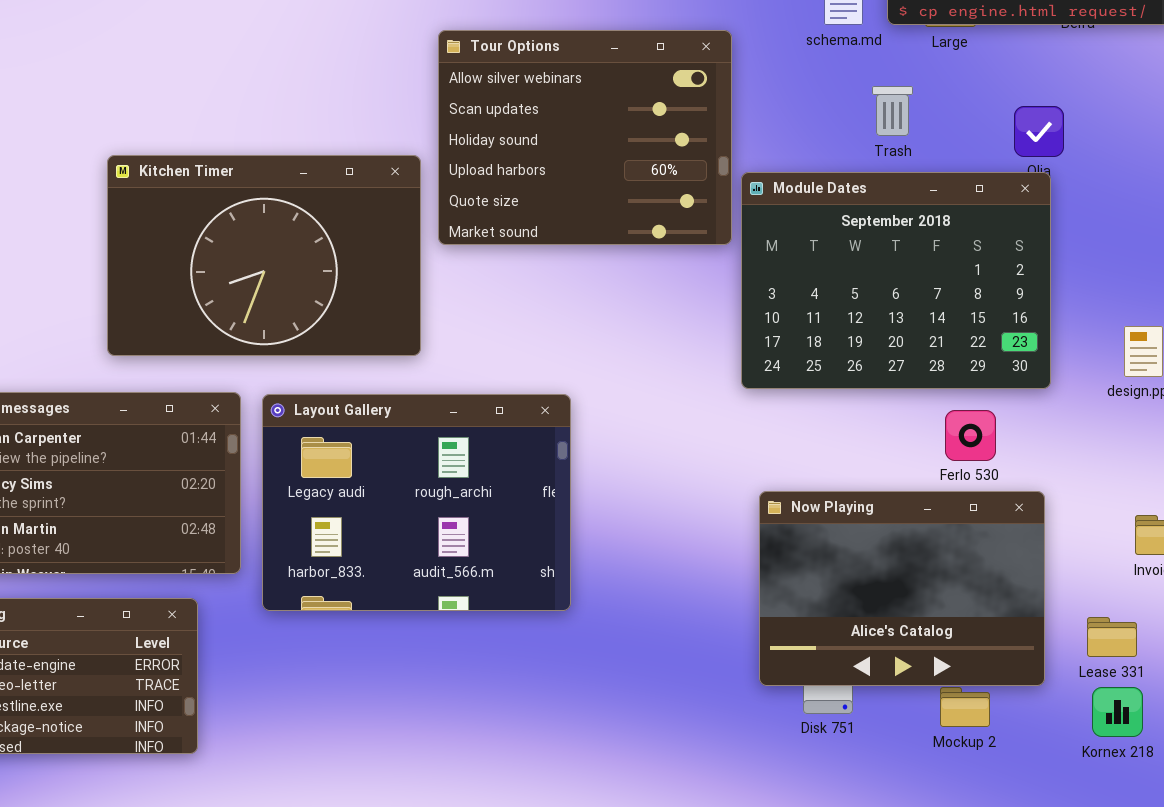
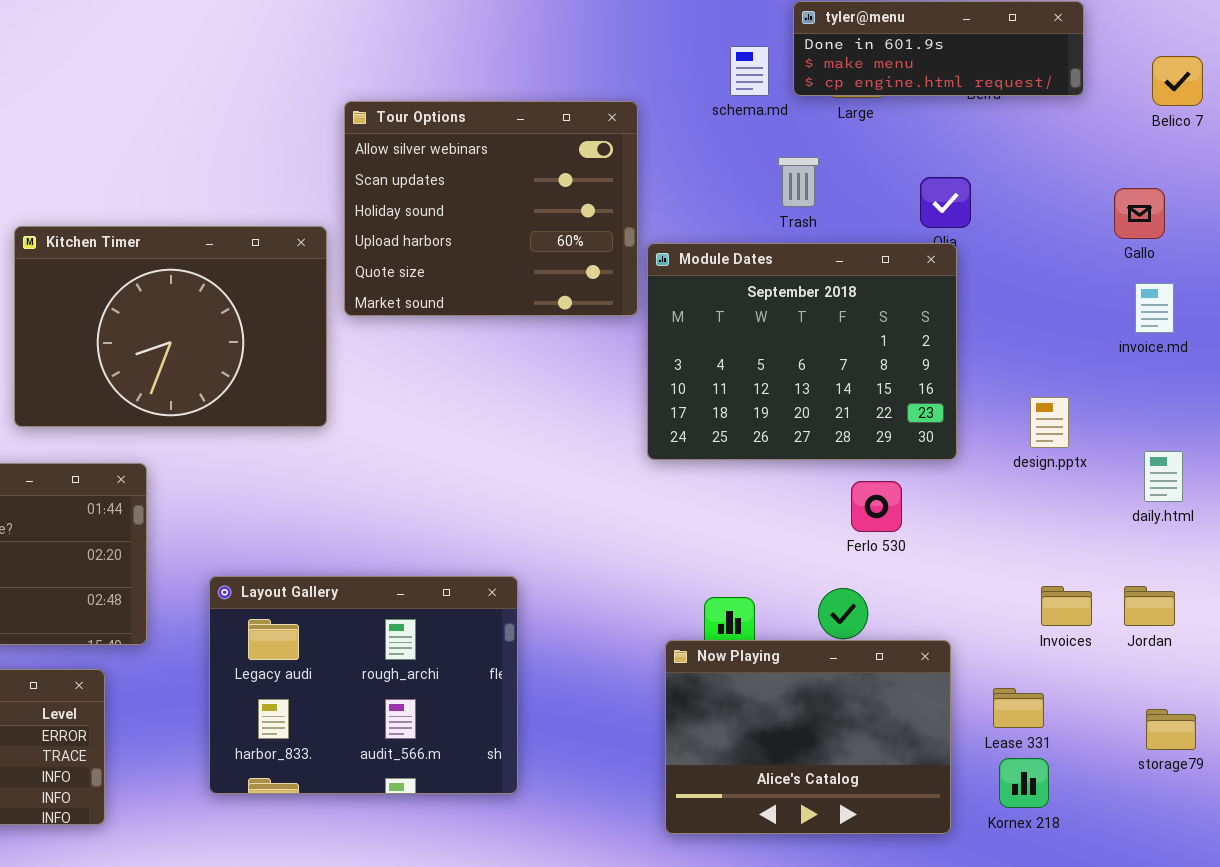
Layout Gallery: [262,394,571,611] -> [209,576,518,794], moved
Now Playing: [759,491,1045,686] -> [665,640,951,834], moved

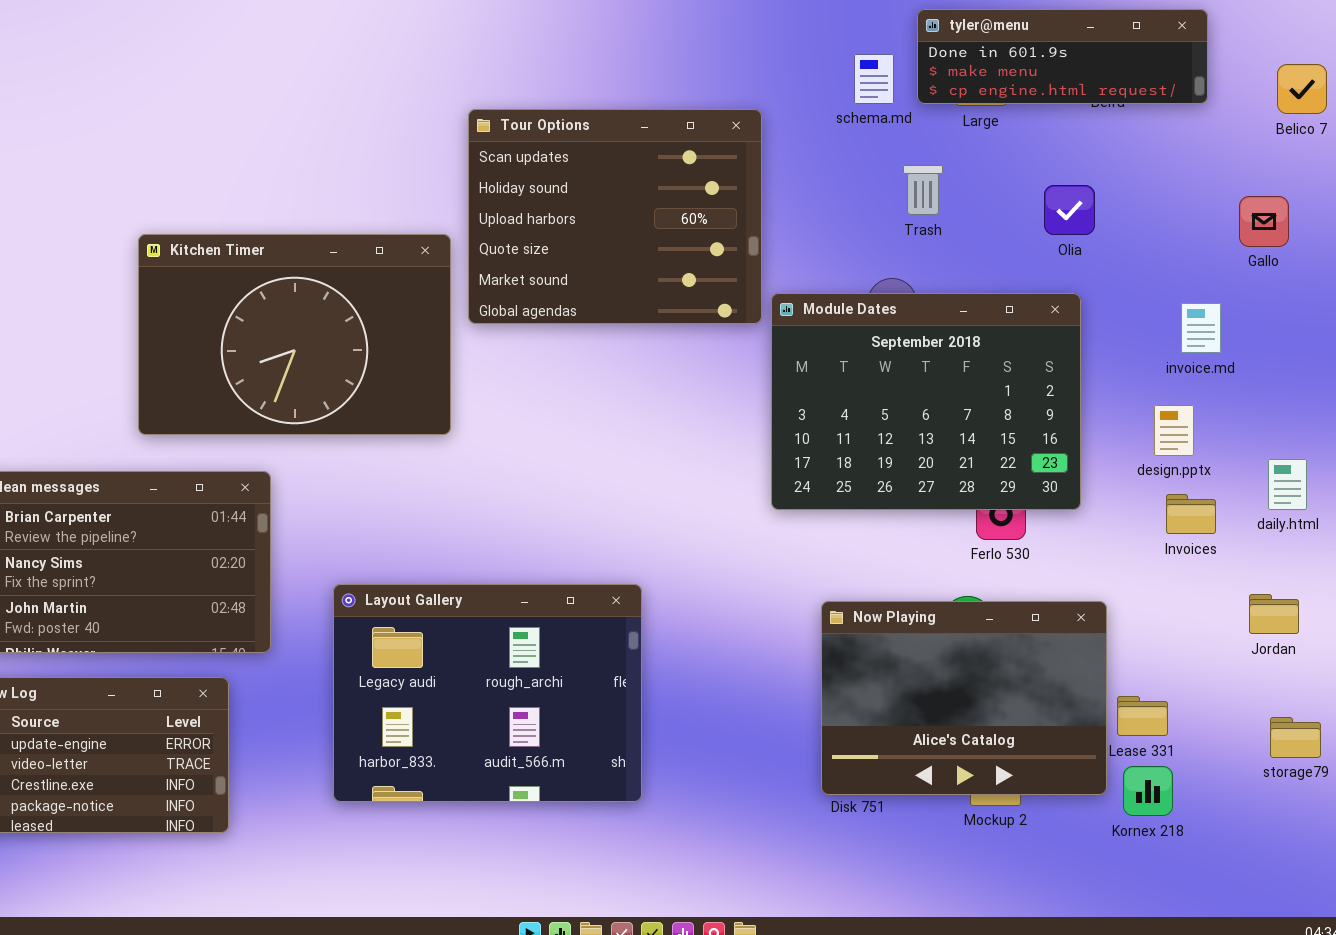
Tour Options: [344,101,638,316] -> [468,109,762,324], scrolled down 1 row
Module Dates: [647,243,957,460] -> [771,293,1081,510], moved
invoice.md: [1135,283,1174,333] -> [1181,303,1221,353], moved
Invoices: [1041,586,1092,626] -> [1166,494,1216,534], moved
Now Playing: [665,640,951,834] -> [821,601,1107,795], moved

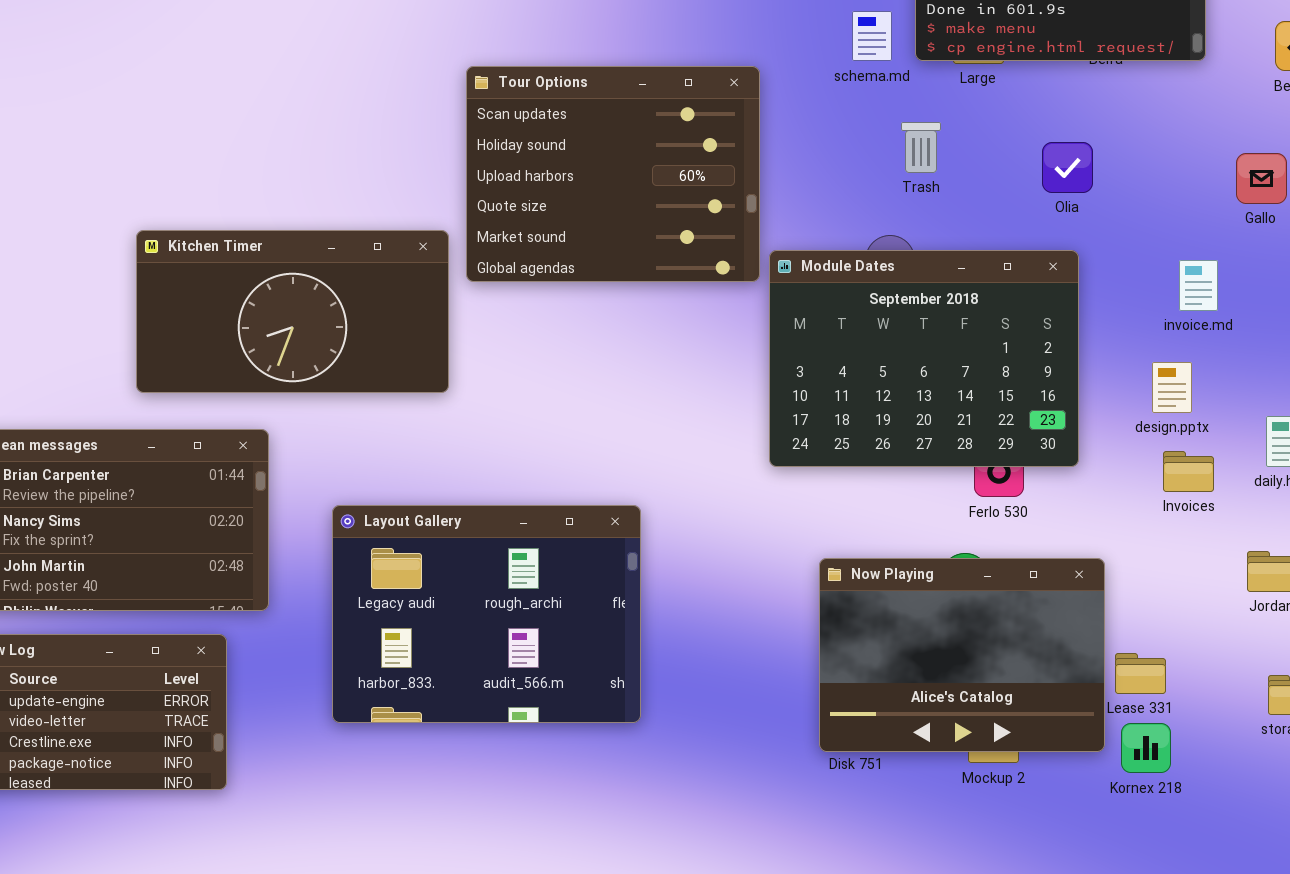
Kitchen Timer: [138,234,451,435] -> [136,230,449,393], resized
Layout Gallery: [333,584,642,802] -> [332,505,641,723], moved

